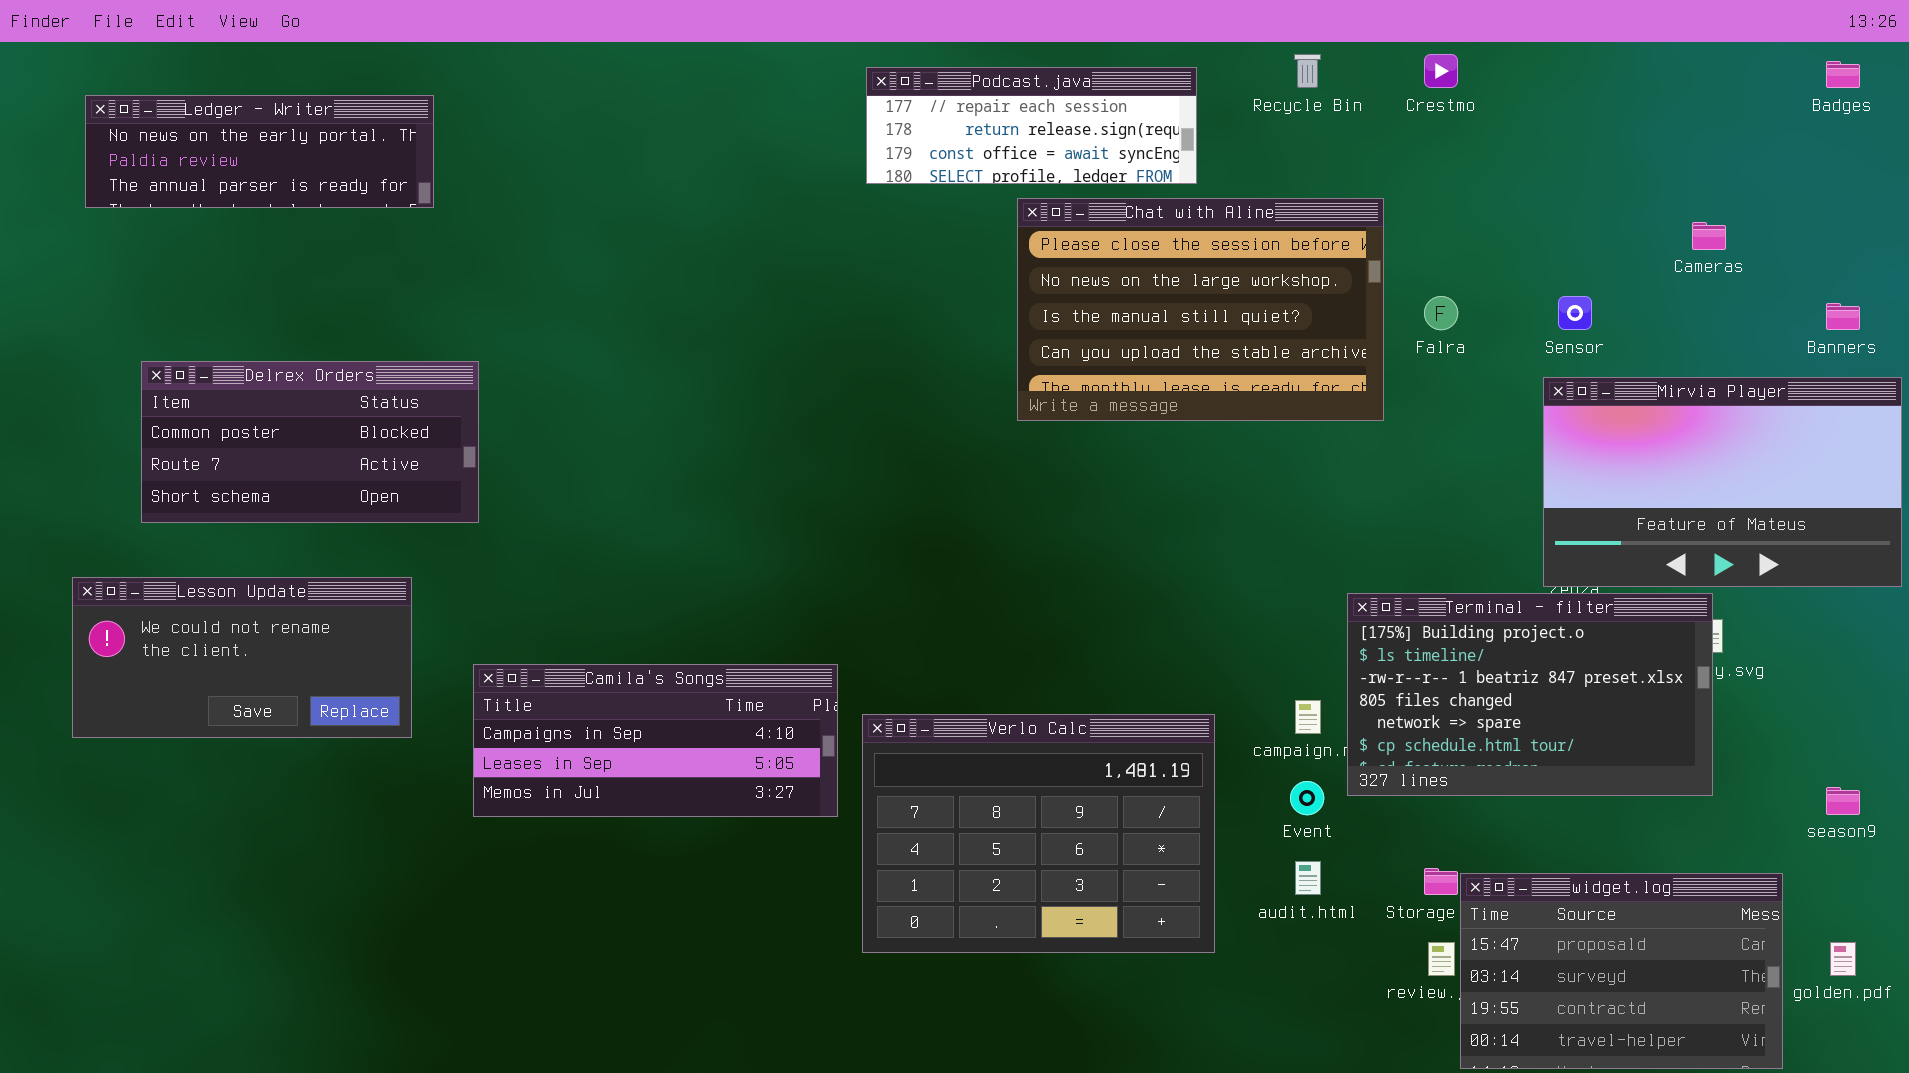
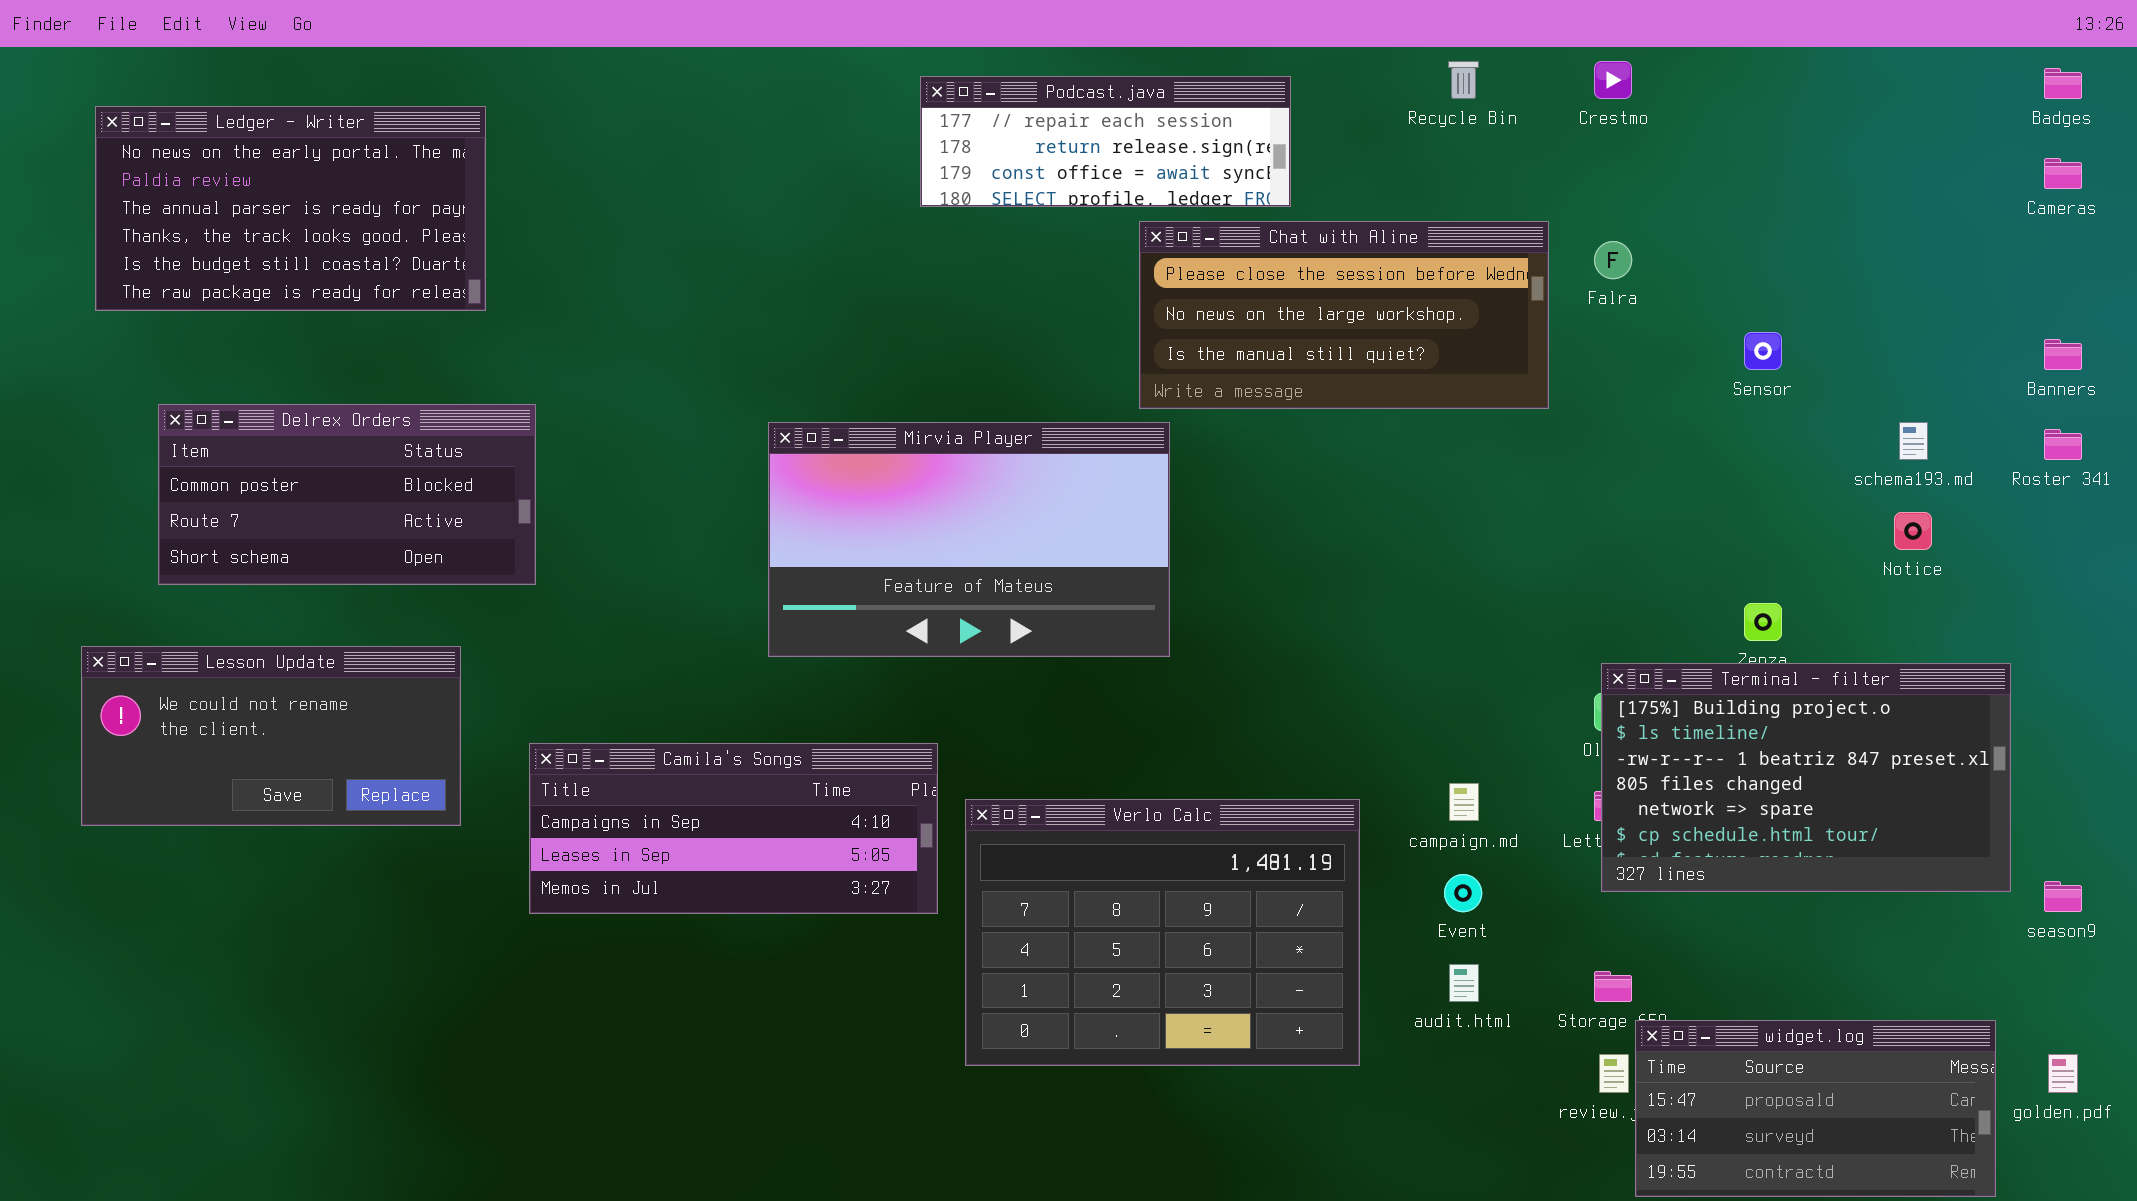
Podcast.java: [866,67,1197,184] -> [920,76,1291,207], moved
Ledger - Writer: [85,95,434,208] -> [95,106,486,311], resized
Chat with Aline: [1017,198,1384,421] -> [1139,221,1549,409], resized
Cameras: [1692,222,1726,250] -> [2044,158,2082,189], moved
Falra: [1424,296,1458,330] -> [1594,241,1632,279], moved
Mirvia Player: [1543,377,1902,587] -> [768,422,1170,657], moved
Terminal - filter: [1347,593,1713,796] -> [1601,663,2011,892], moved
widget.log: [1460,873,1783,1069] -> [1635,1020,1996,1197], resized

